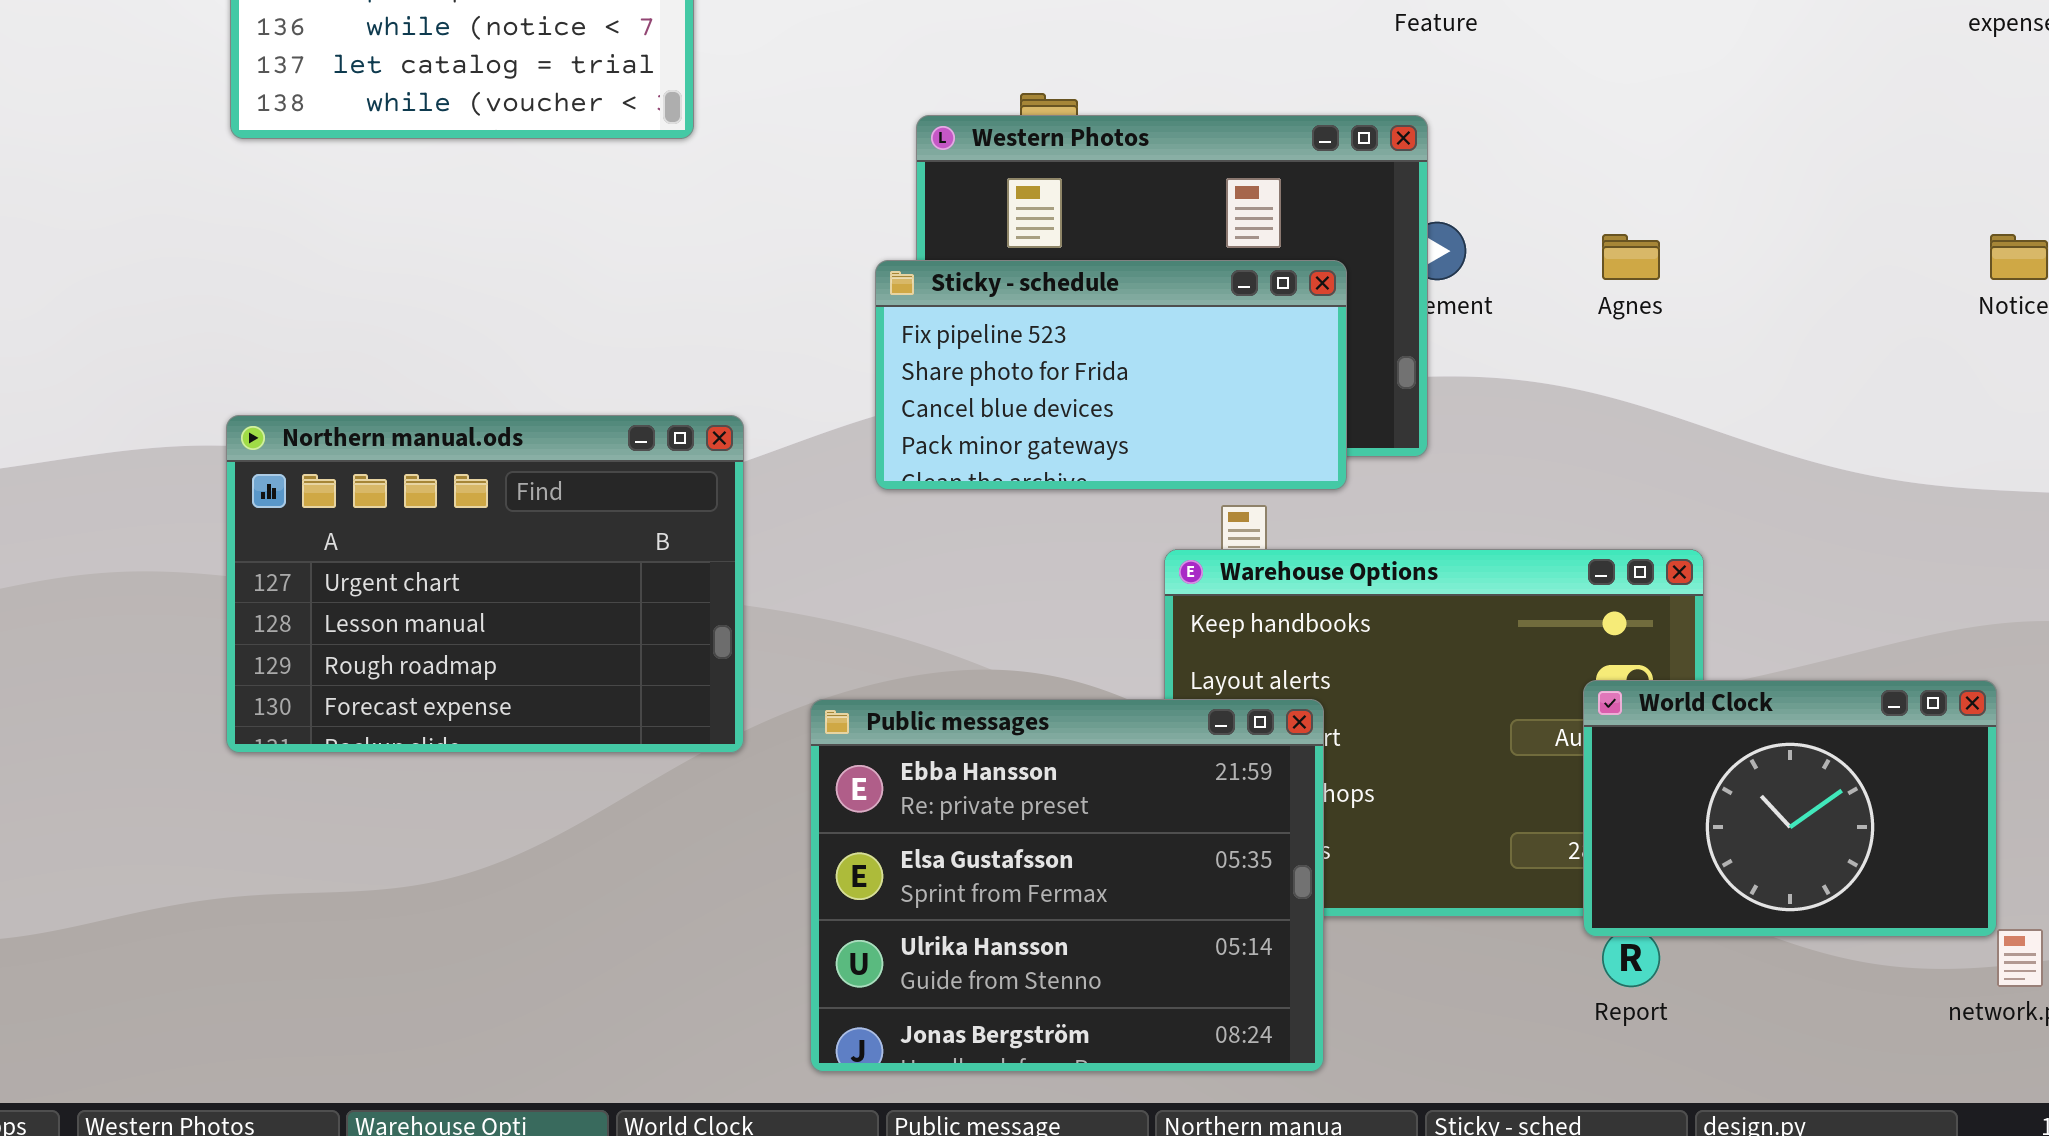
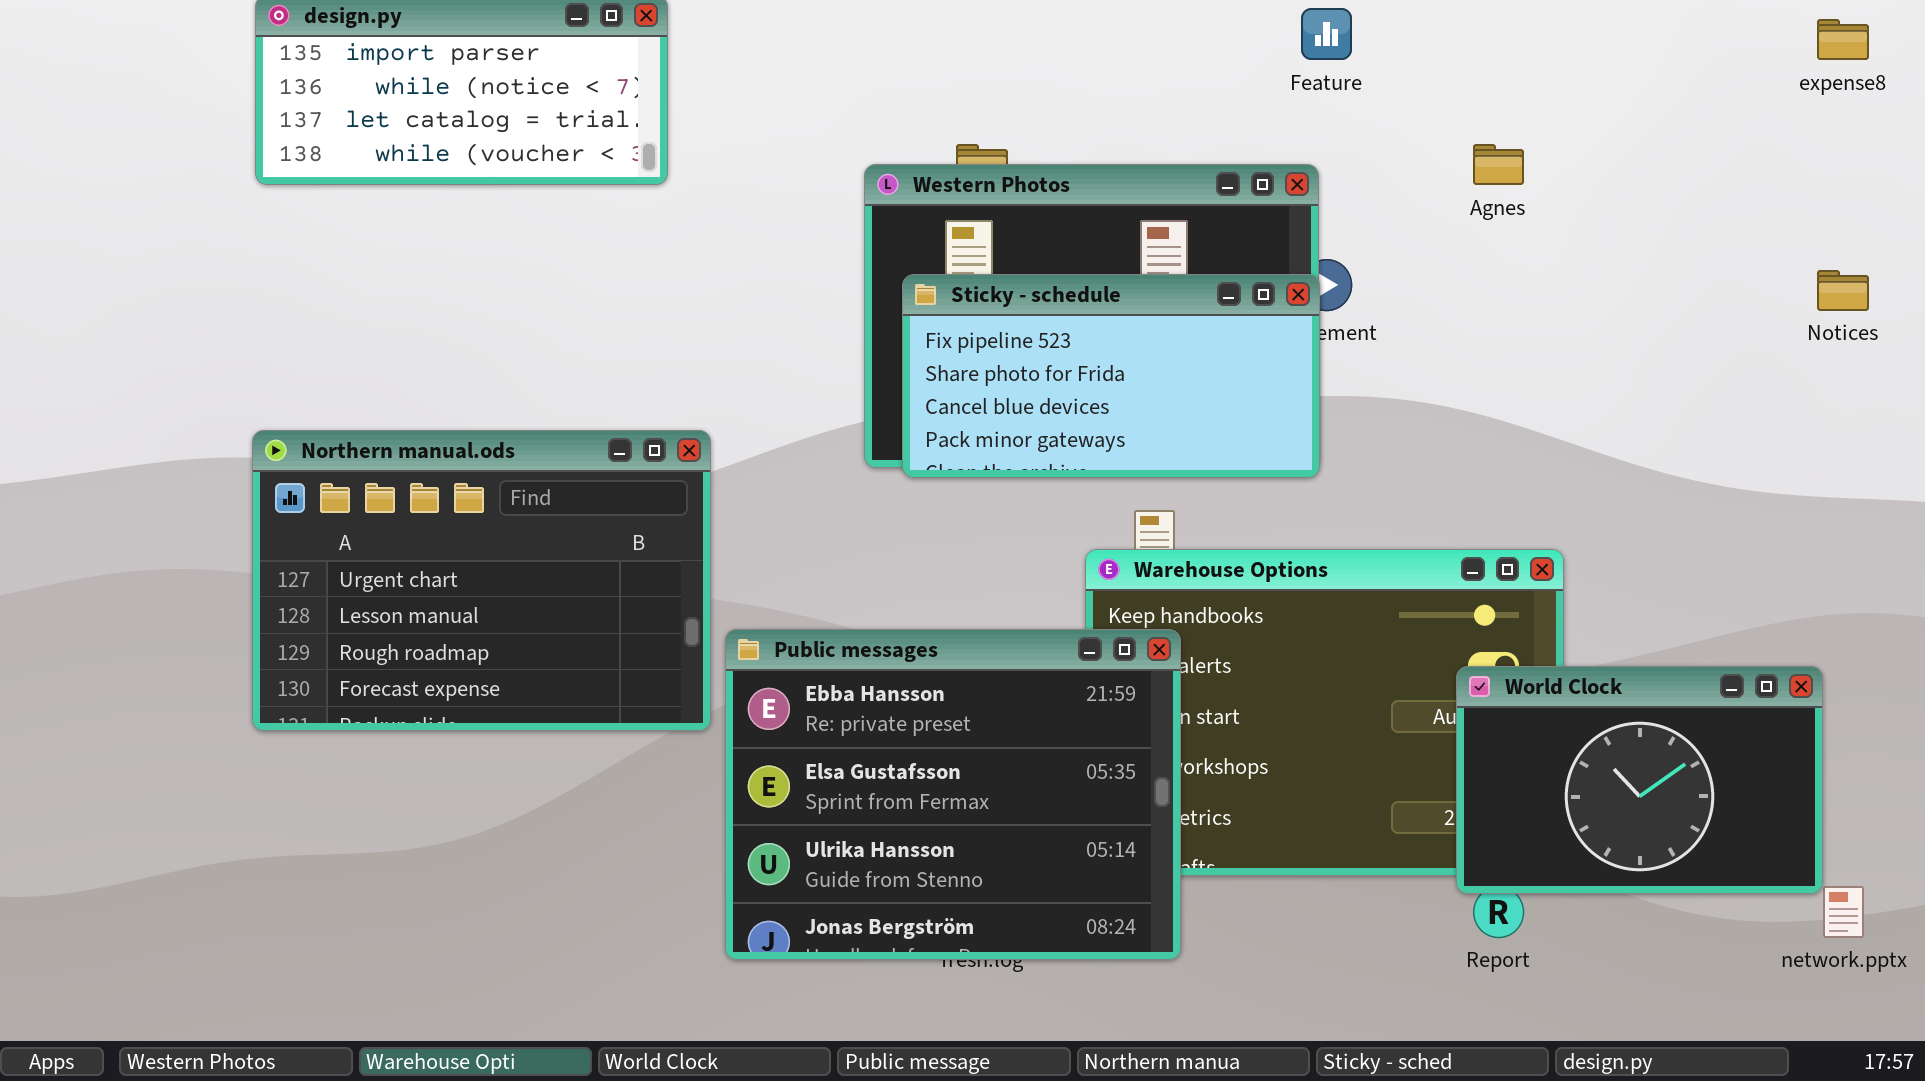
Agnes: [1602,234,1660,280] -> [1473,144,1524,185], moved
Sticky - schedule: [875,260,1347,490] -> [902,274,1320,478], moved
Public messages: [810,699,1324,1072] -> [725,629,1181,960], moved

